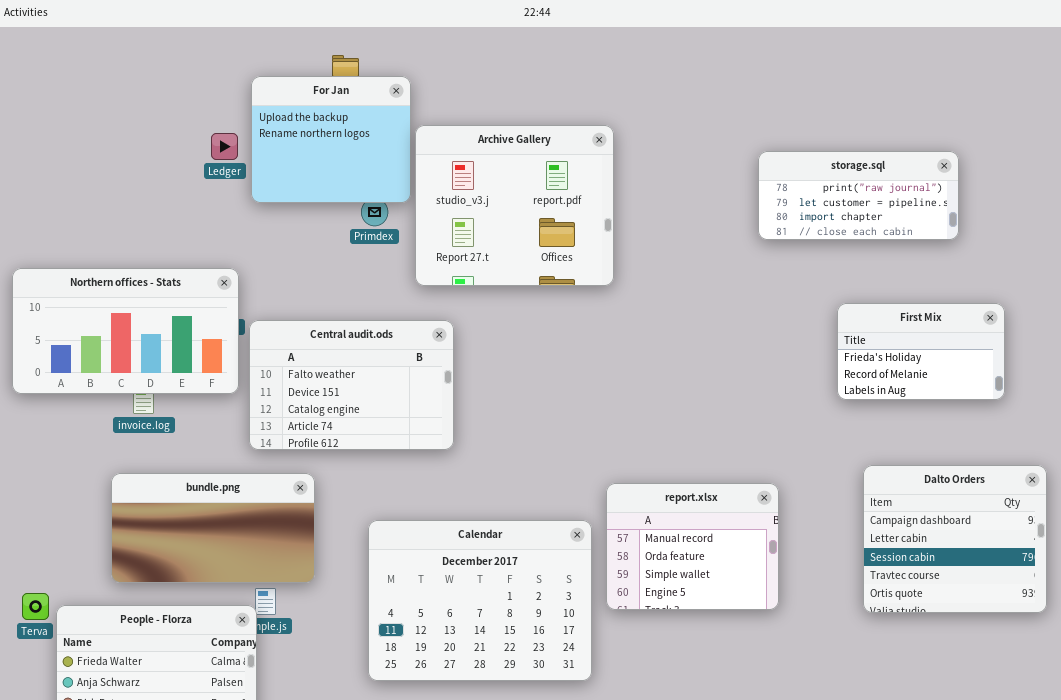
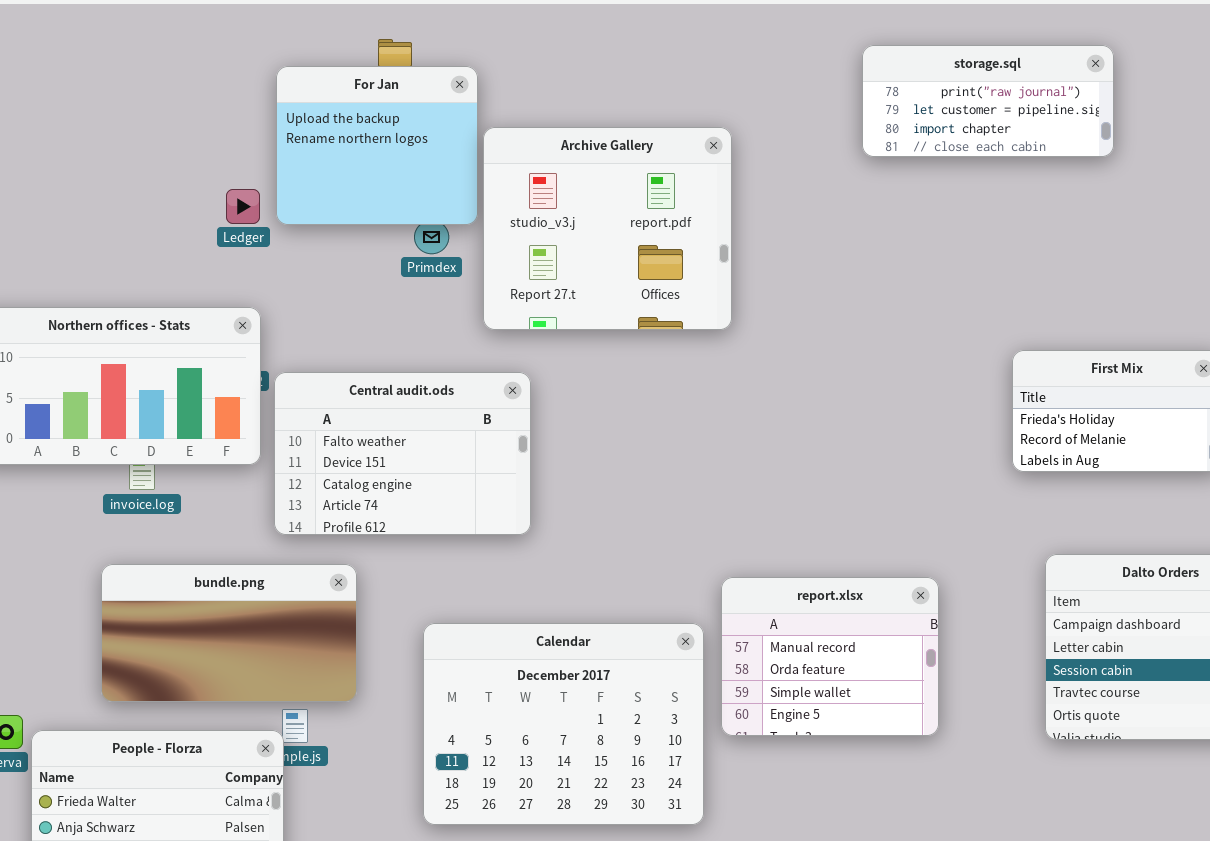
Ledger: [211,133,238,160] -> [226,189,260,224], moved
storage.sql: [758,151,959,240] -> [862,45,1114,157], moved

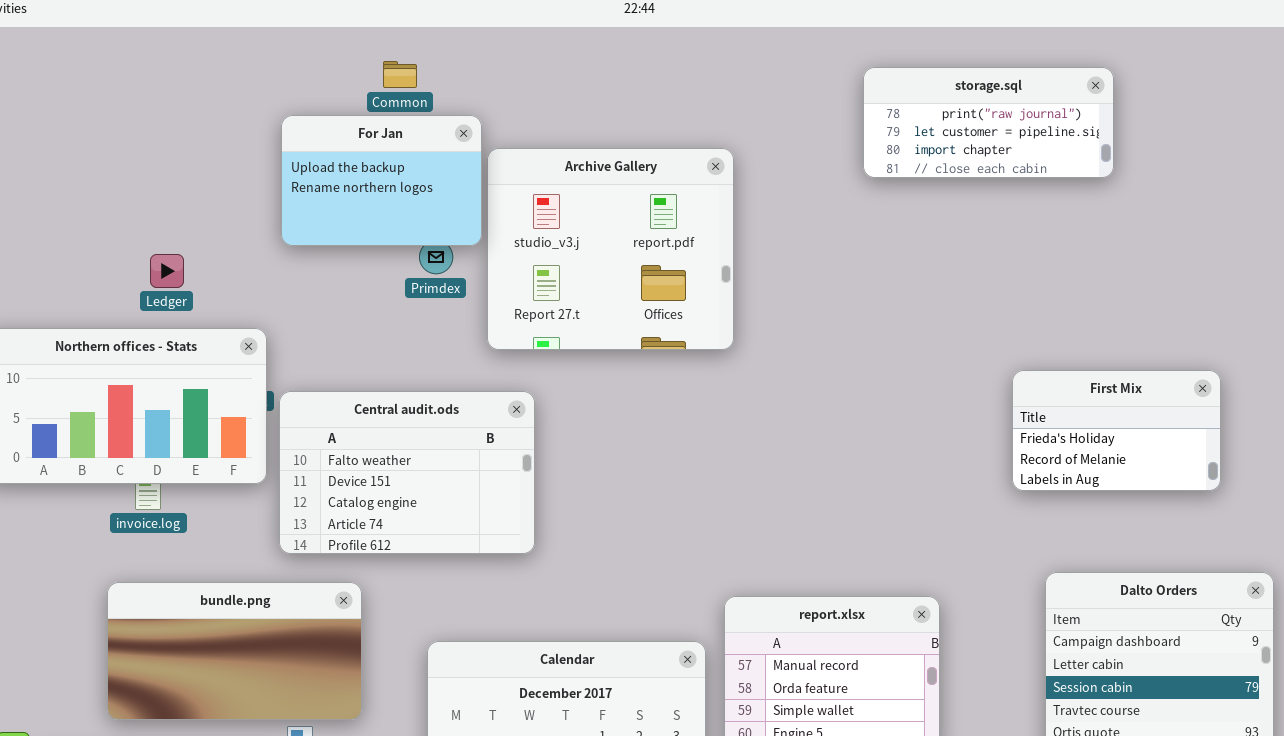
For Jan: [276,66,478,225] -> [281,115,482,246], resized
Ledger: [226,189,260,224] -> [150,254,184,288], moved

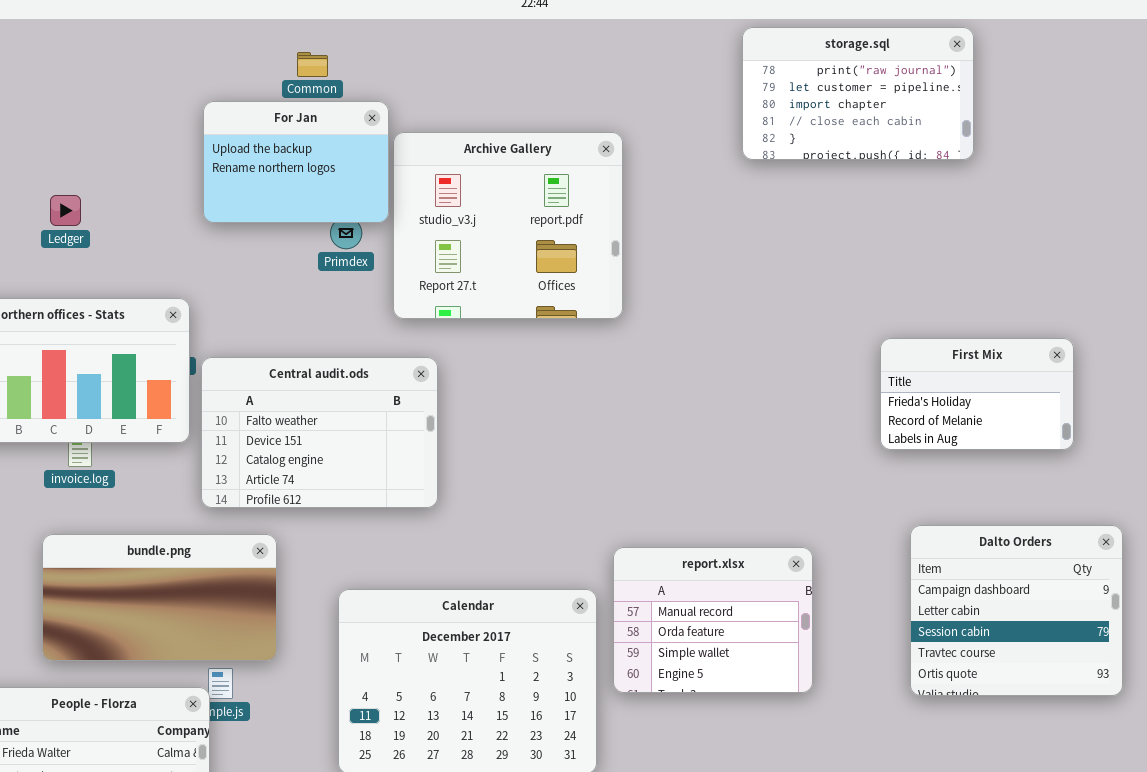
storage.sql: [863,67,1114,178] -> [742,27,974,160], resized
Ledger: [150,254,184,288] -> [50,195,81,226], moved

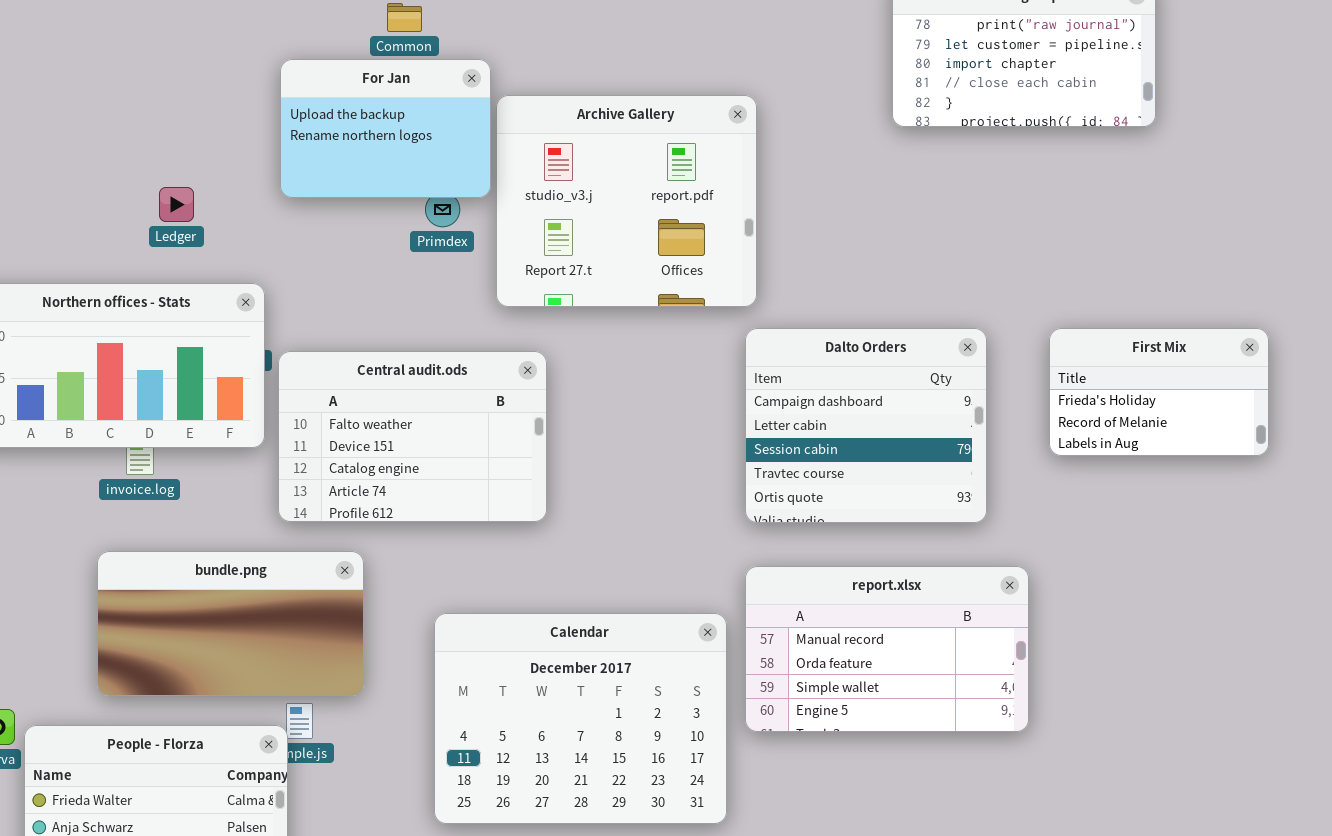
Ledger: [50,195,81,226] -> [159,187,194,222], moved
Dalto Orders: [910,525,1123,696] -> [745,328,987,523], moved
report.xlsx: [613,547,813,693] -> [745,566,1029,732], resized

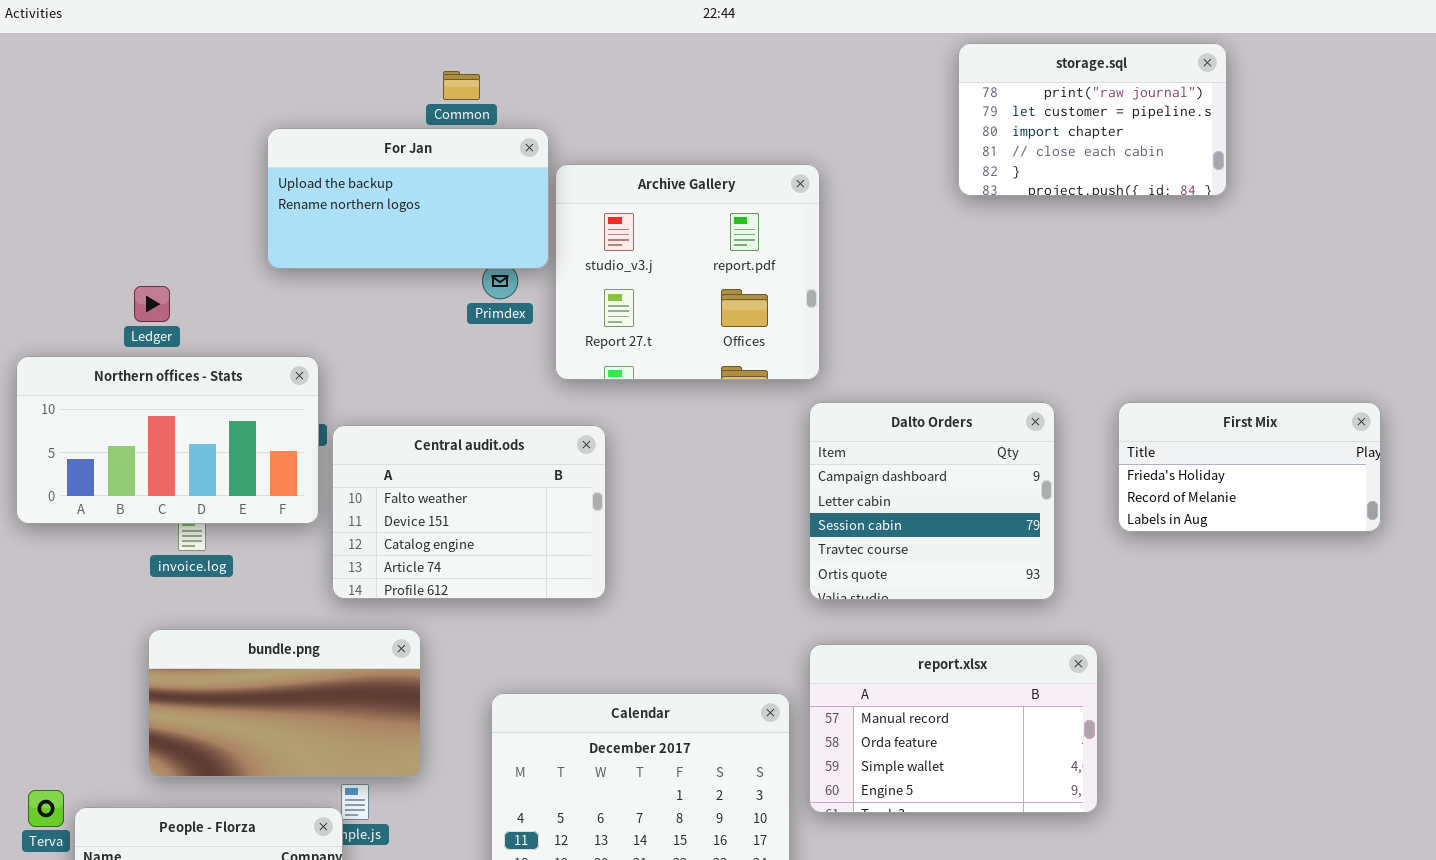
For Jan: [280,59,491,198] -> [267,128,549,269], resized
Ledger: [159,187,194,222] -> [134,286,170,322], moved
First Mix: [1049,328,1269,456] -> [1118,402,1381,532], resized

